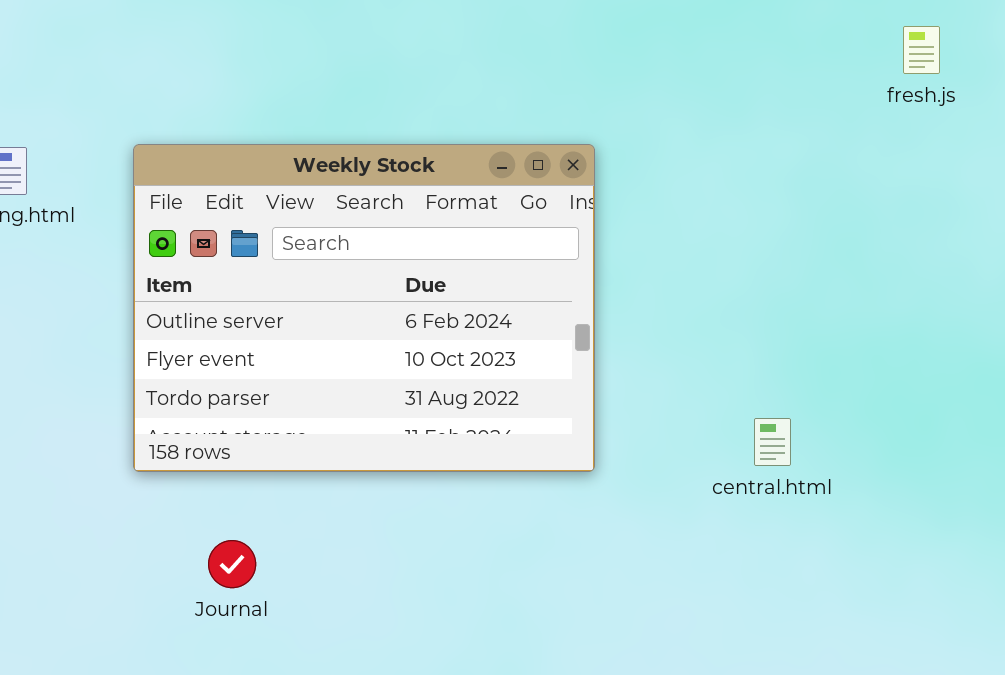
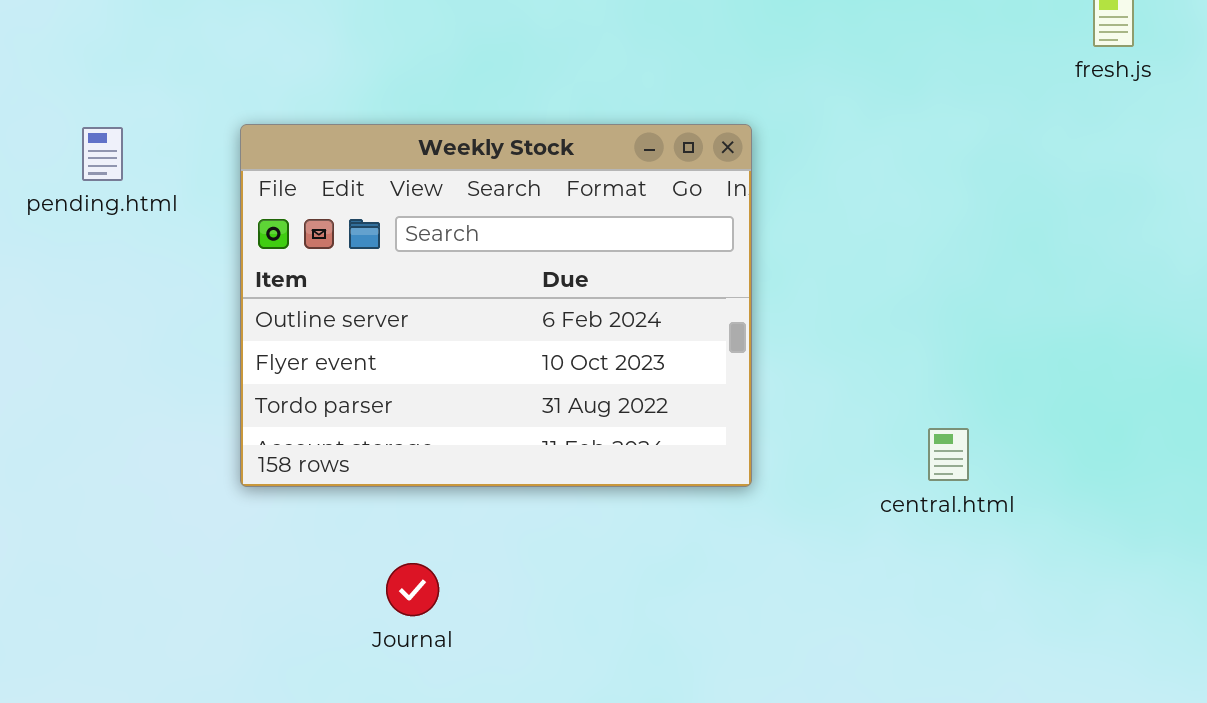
Journal: [208,540,256,588] -> [386,563,439,616], moved

